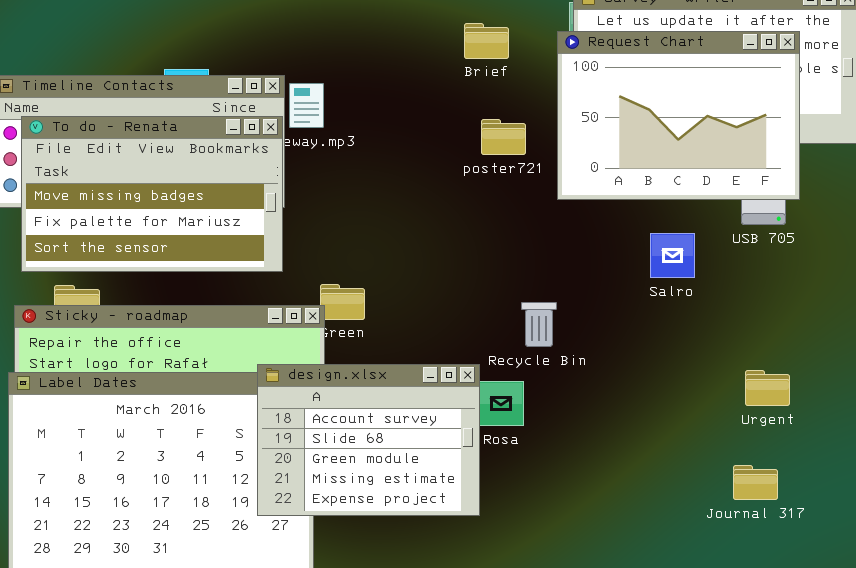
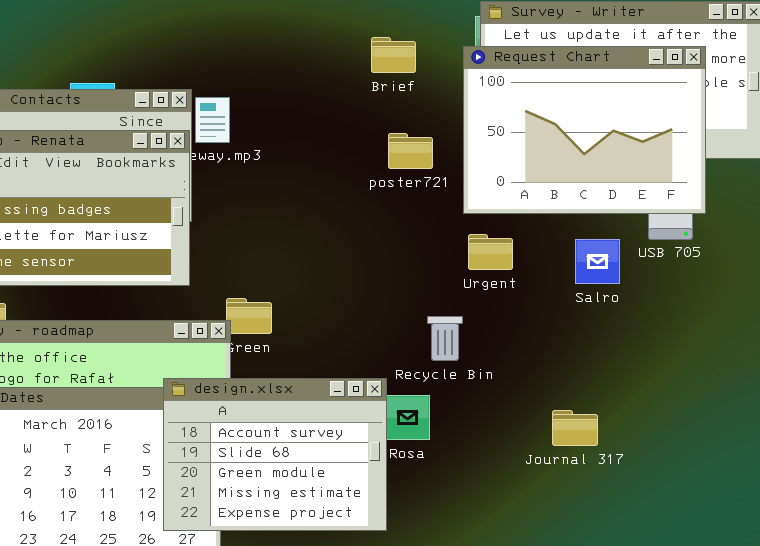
Salro: [650,233,695,278] -> [575,239,620,284], moved
Urgent: [745,370,790,406] -> [468,234,513,270], moved
Journal 317: [733,465,778,500] -> [552,410,598,446], moved

